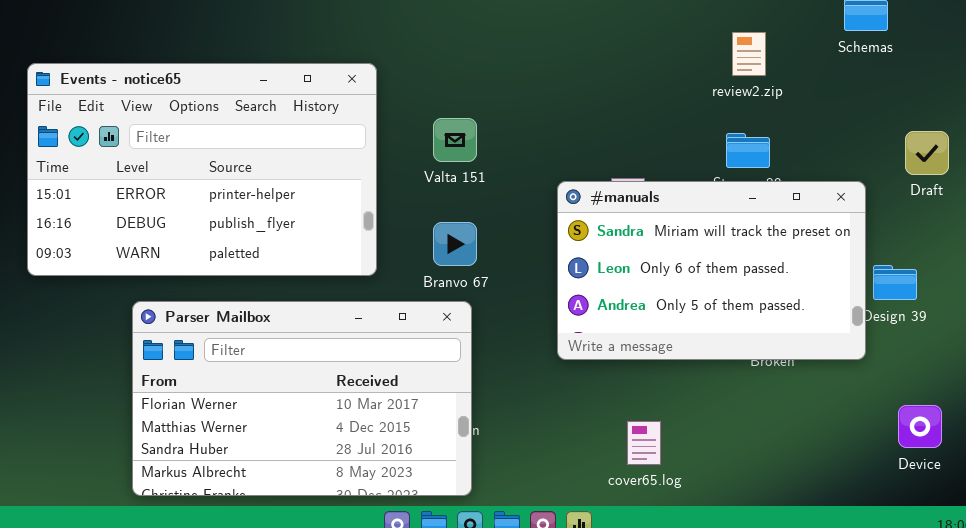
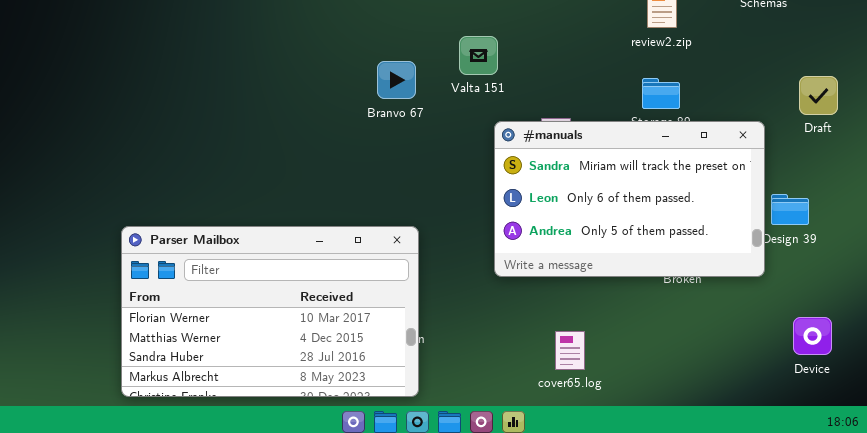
Events - notice65: [27,63,377,276] -> none, closed
Valta 151: [433,118,477,162] -> [459,36,498,75], moved
Branvo 67: [433,222,477,266] -> [377,61,416,99], moved

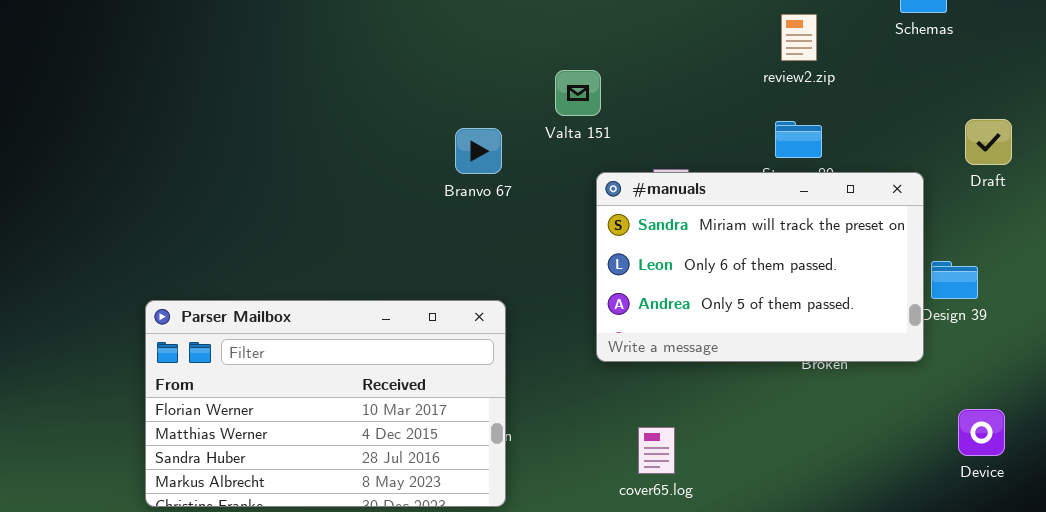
Branvo 67: [377,61,416,99] -> [455,128,502,174], moved
cover65.log: [555,331,585,370] -> [638,427,675,474], moved

